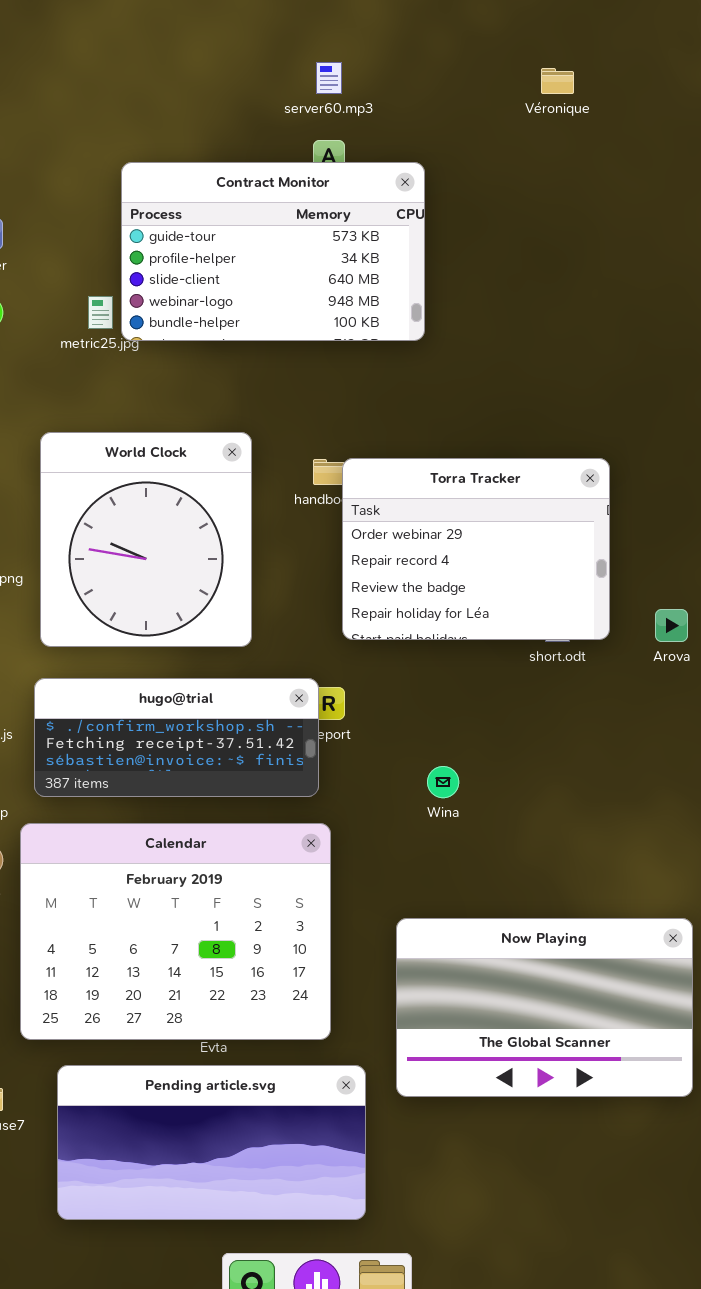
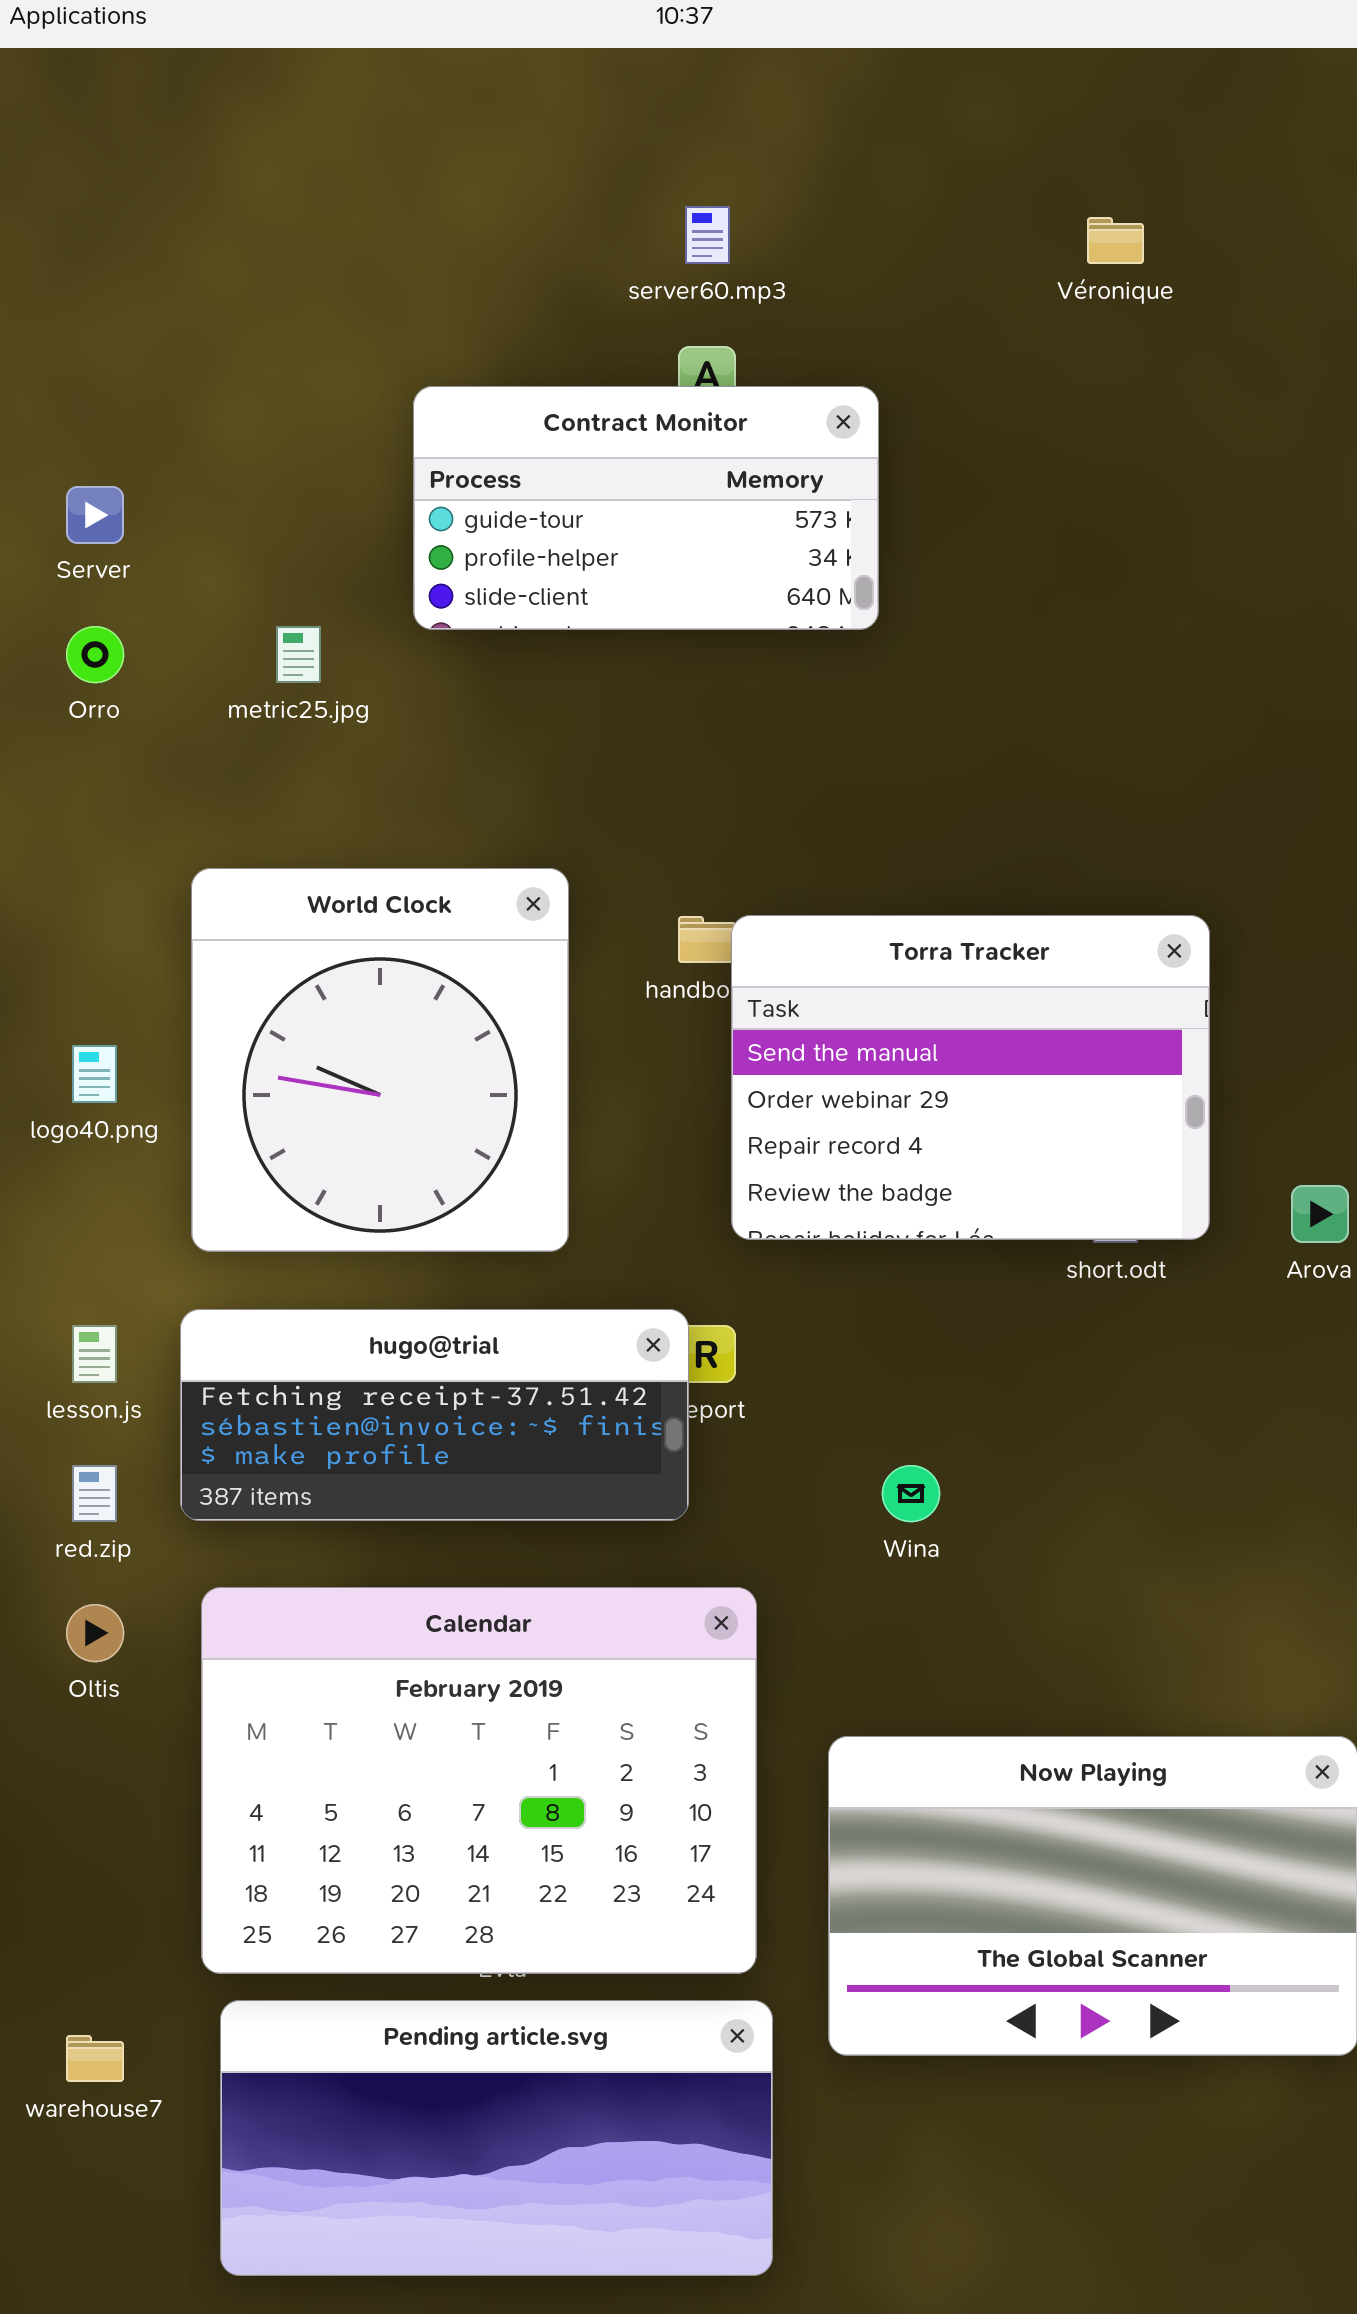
Contract Monitor: [121,162,425,341] -> [413,386,879,630], resized
Torra Tracker: [342,458,610,640] -> [731,915,1210,1240], scrolled up 1 row
hugo@trial: [34,678,319,797] -> [180,1309,689,1521], scrolled down 1 row
Calendar: [20,823,331,1040] -> [201,1587,757,1974], moved

